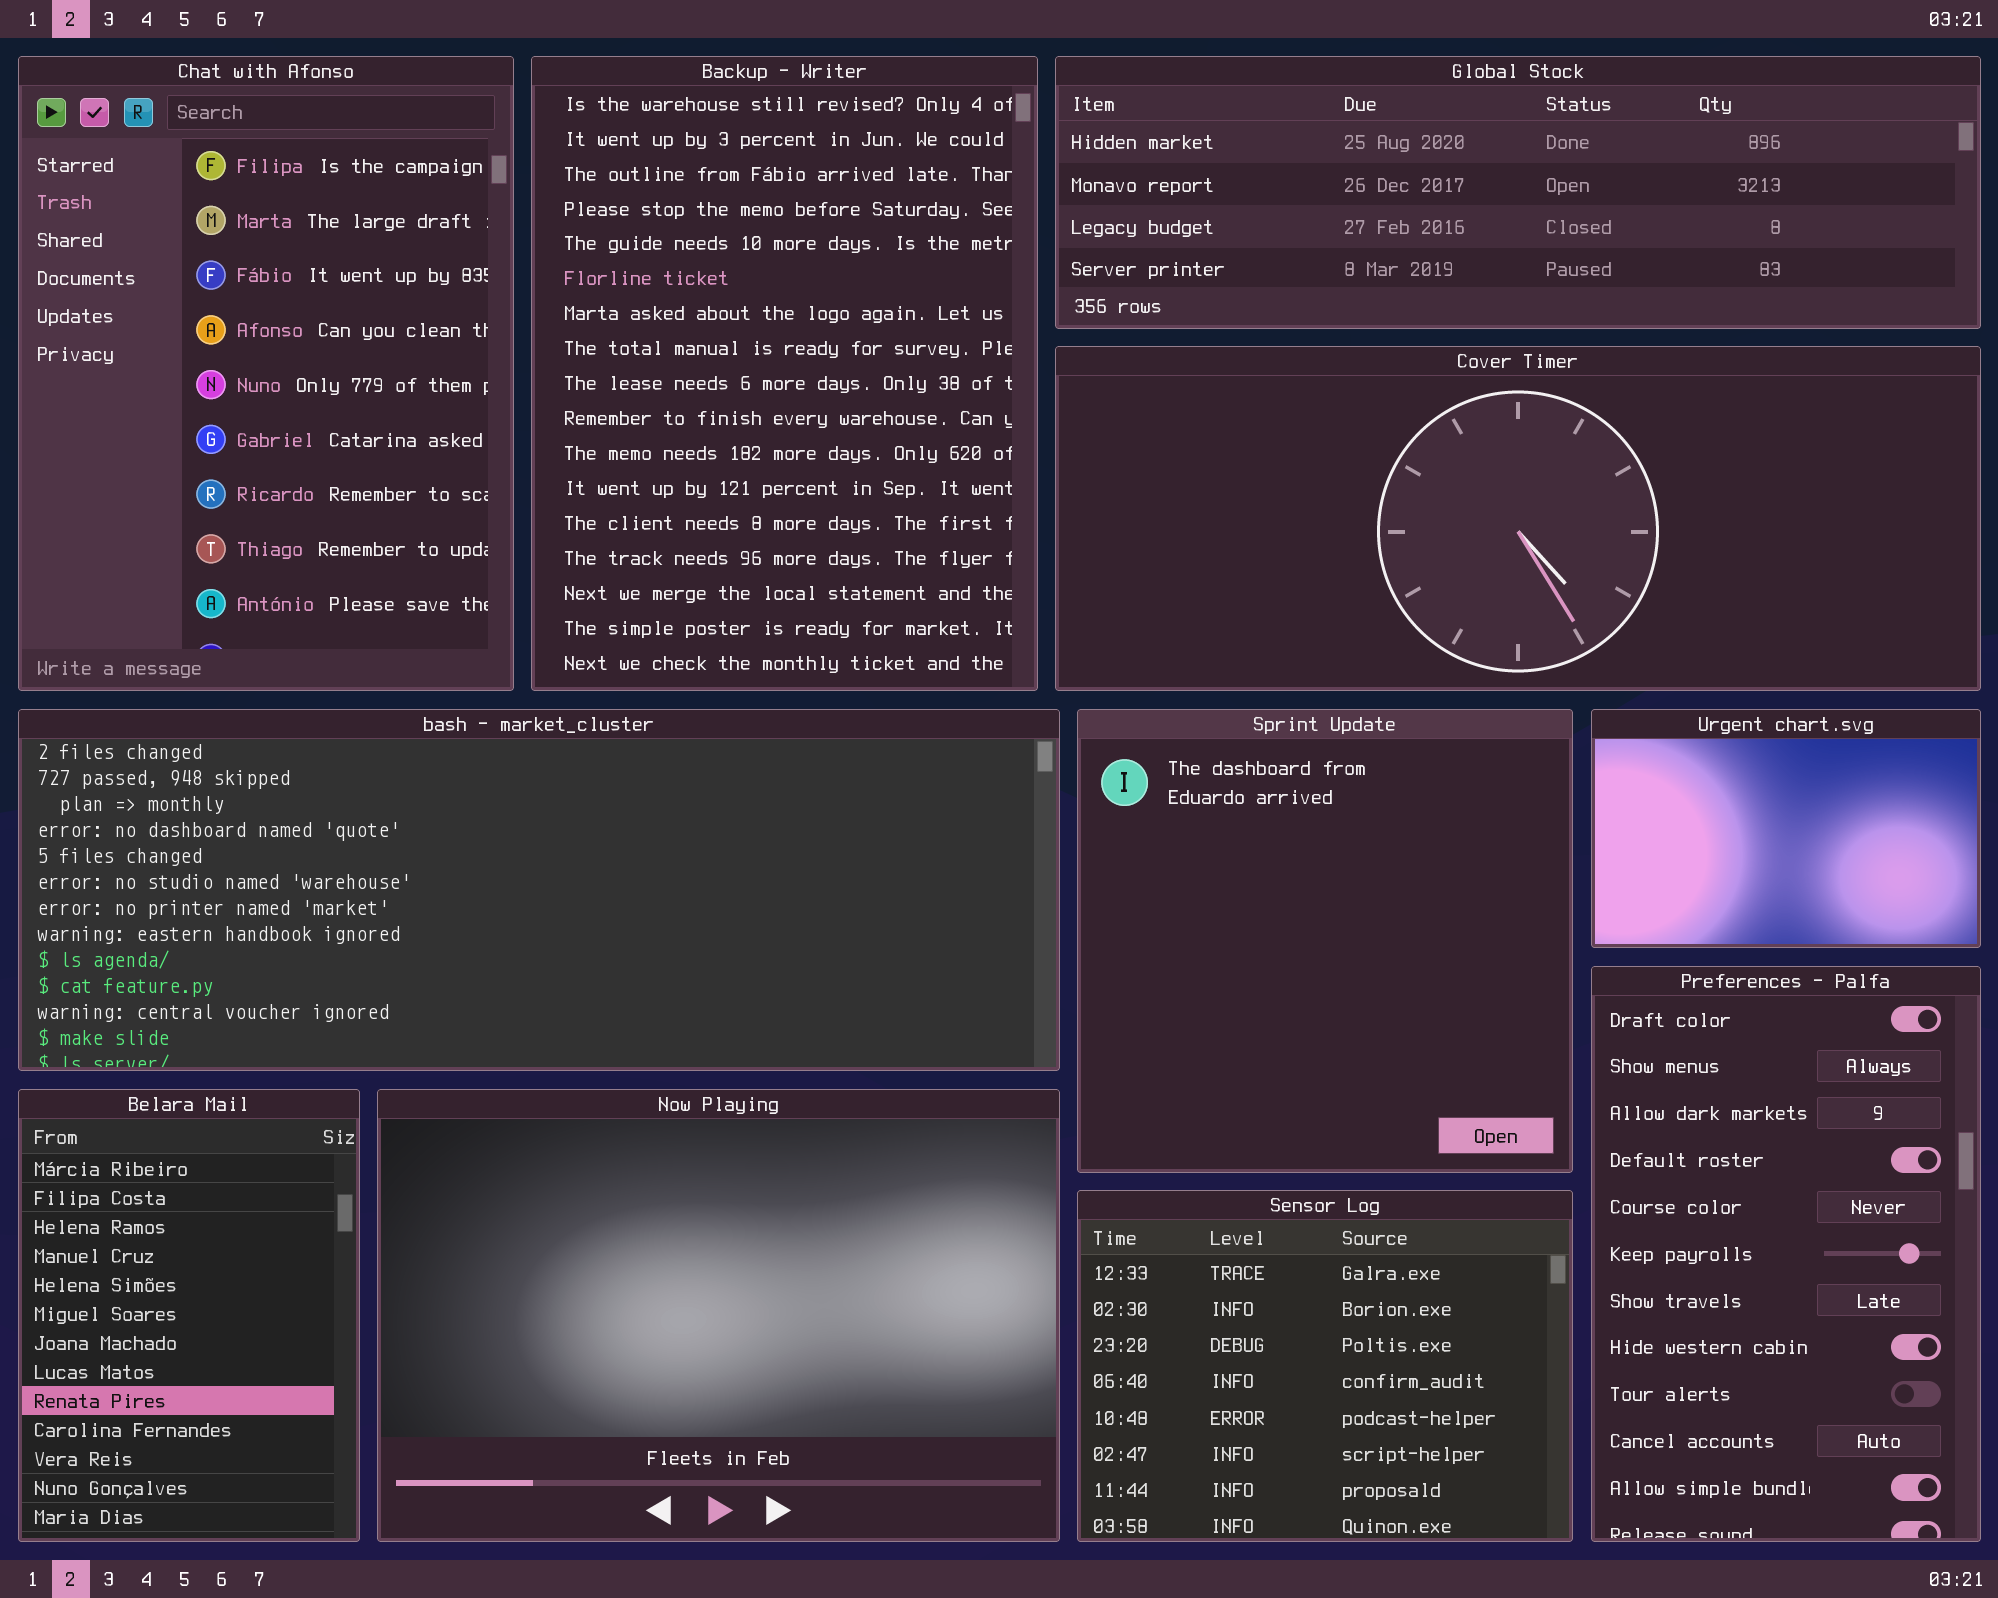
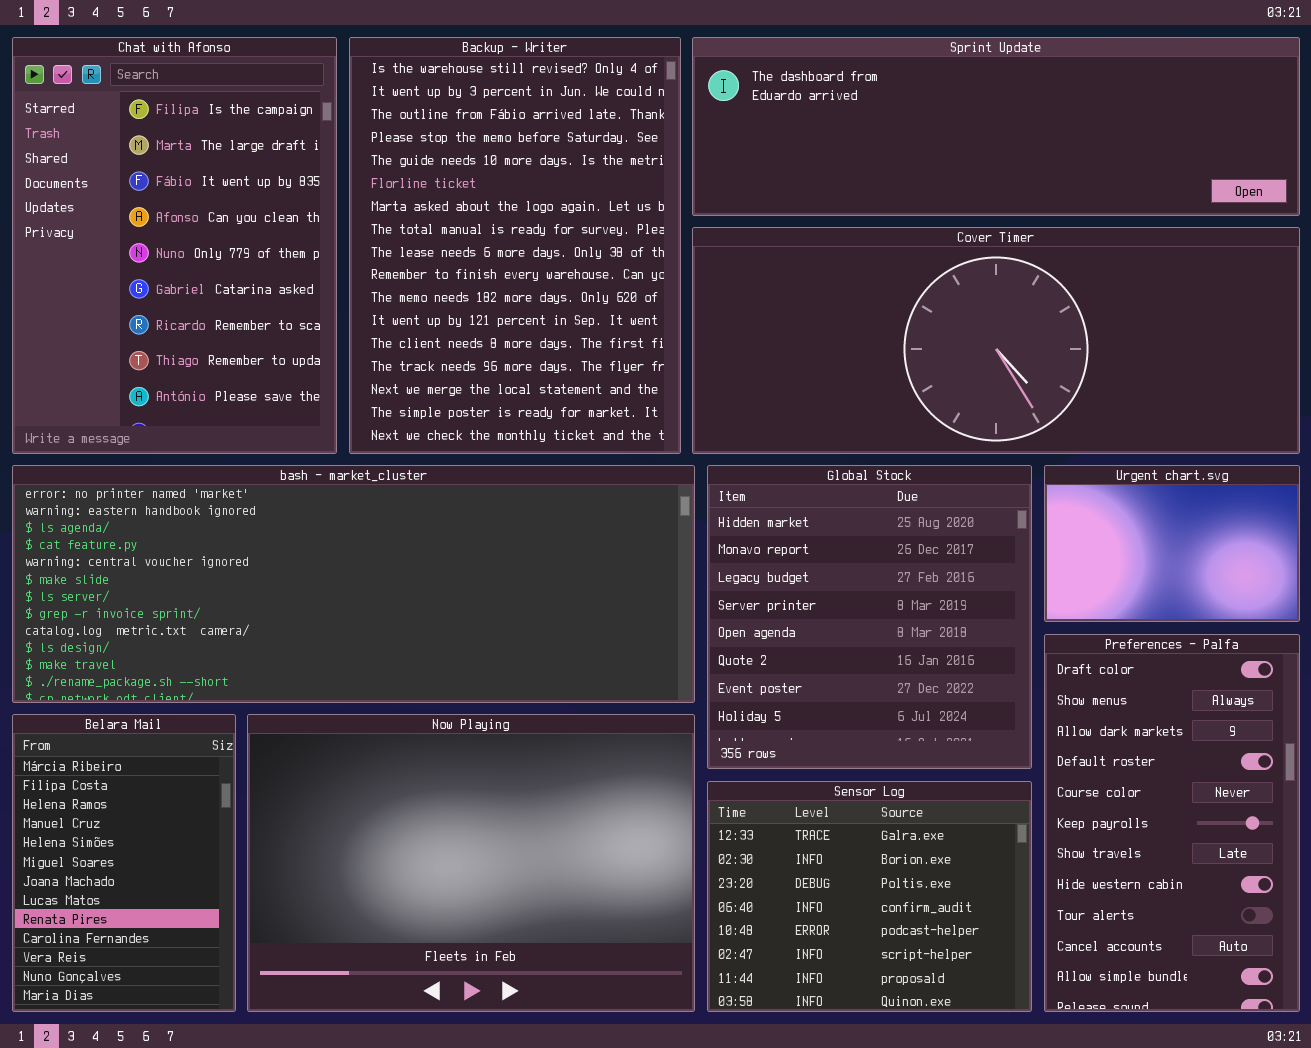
Global Stock: [1055,56,1981,329] -> [707,465,1032,769], moved, resized
bash - market_cluster: [18,709,1060,1071] -> [12,465,695,703], scrolled down 6 rows
Sprint Update: [1077,709,1573,1173] -> [692,37,1300,216], moved, resized

